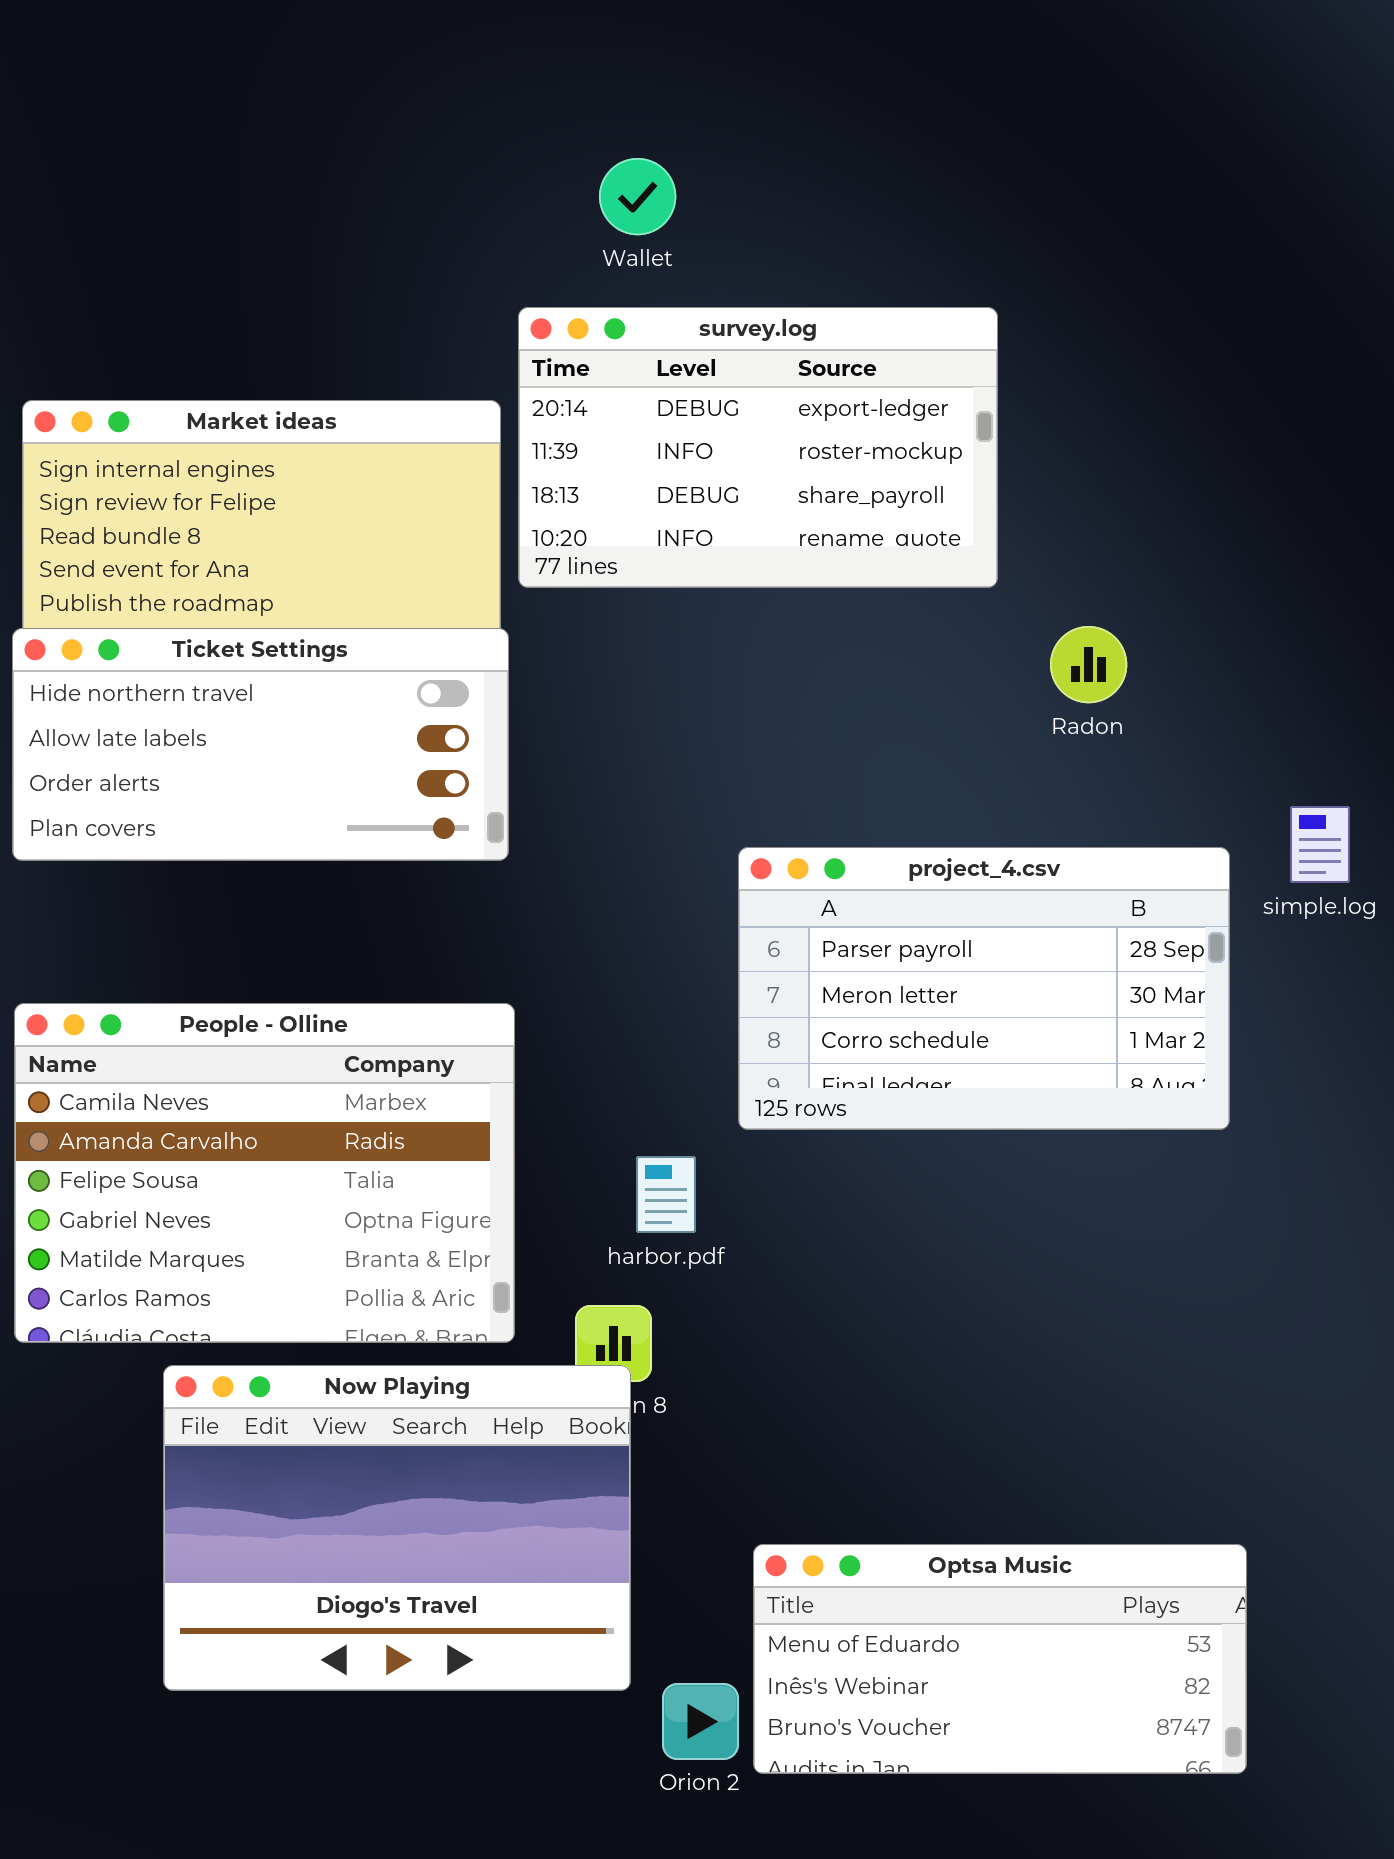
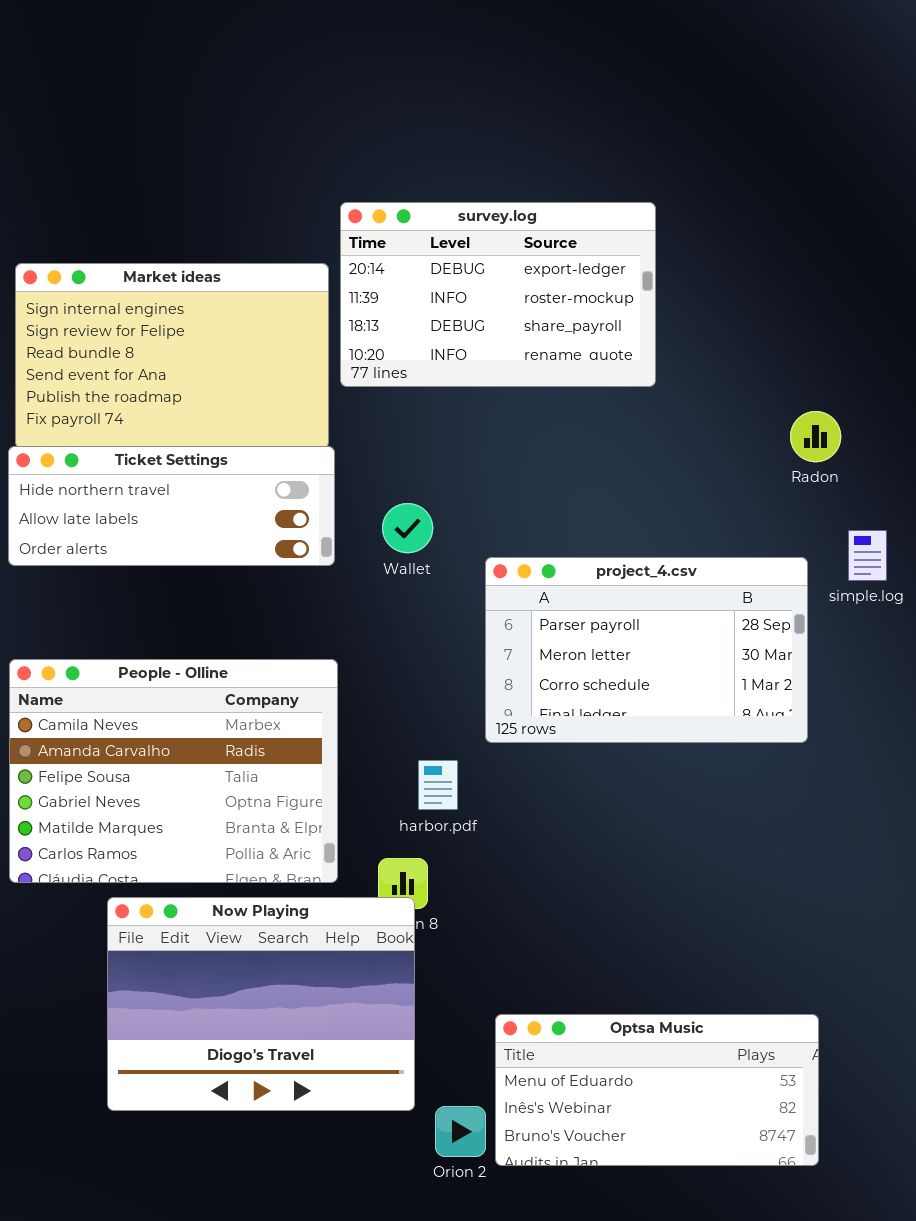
Wallet: [599,158,676,235] -> [382,503,433,553], moved
Radon: [1050,626,1127,703] -> [790,411,841,462], moved
Ticket Settings: [12,628,509,861] -> [8,446,335,566], resized

